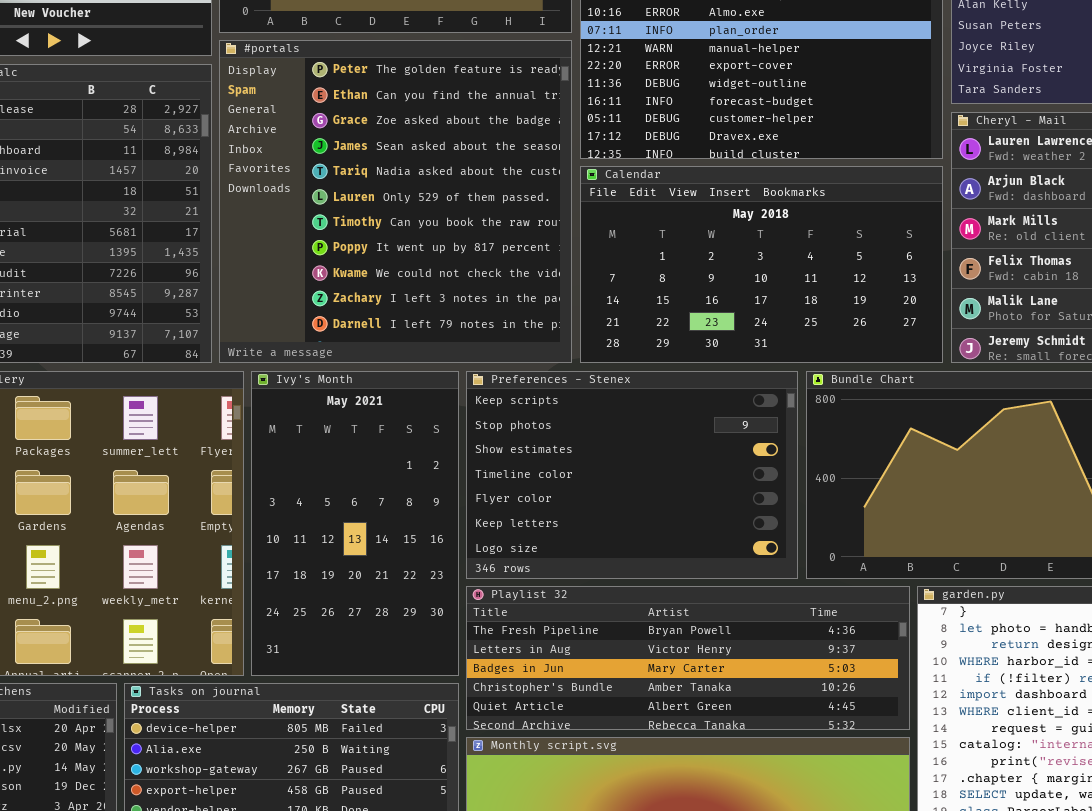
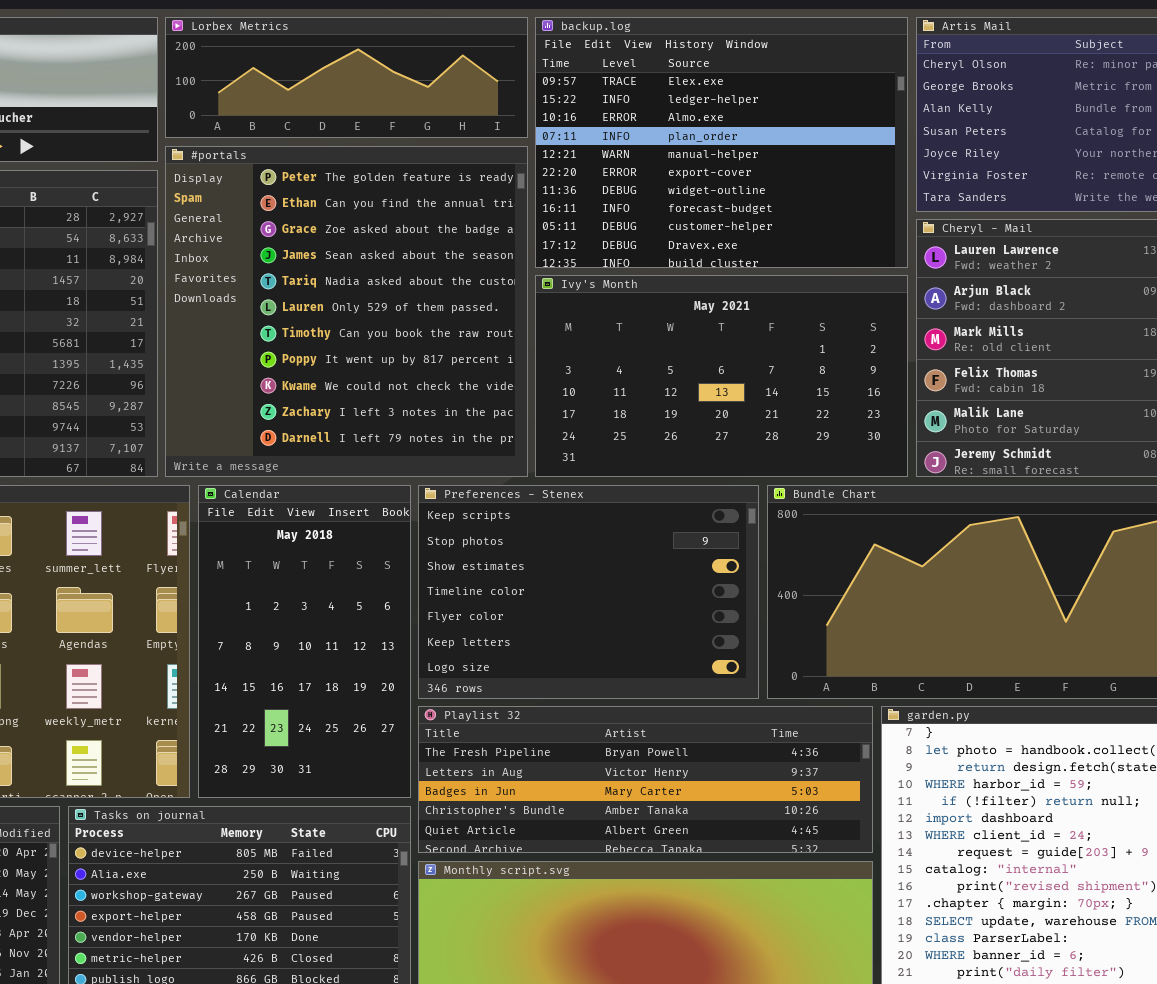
Calendar: [580,166,943,363] -> [198,485,411,798], moved, resized
Ivy's Month: [251,371,459,676] -> [535,275,908,477], moved, resized

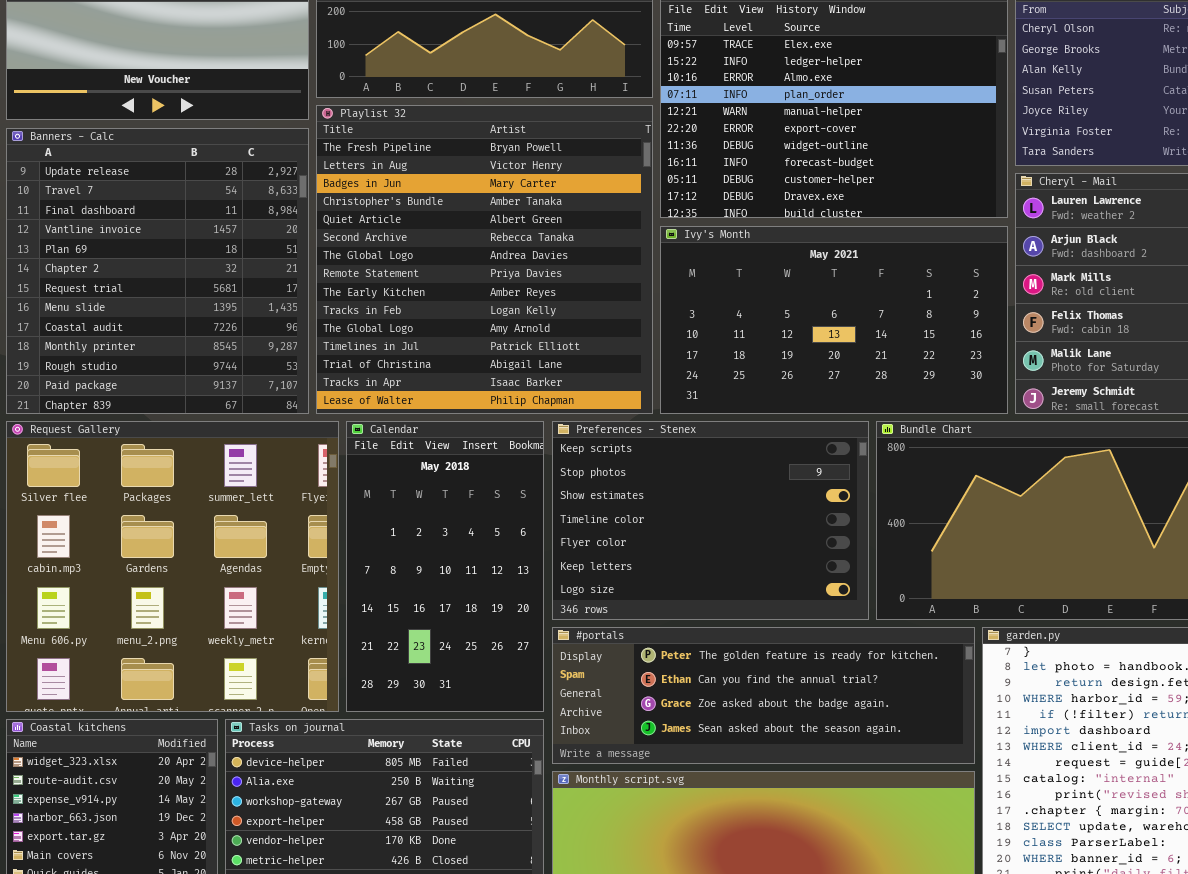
#portals: [165,146,528,477] -> [552,627,975,764], moved, resized
Playlist 32: [418,706,873,853] -> [316,105,653,414], moved, resized

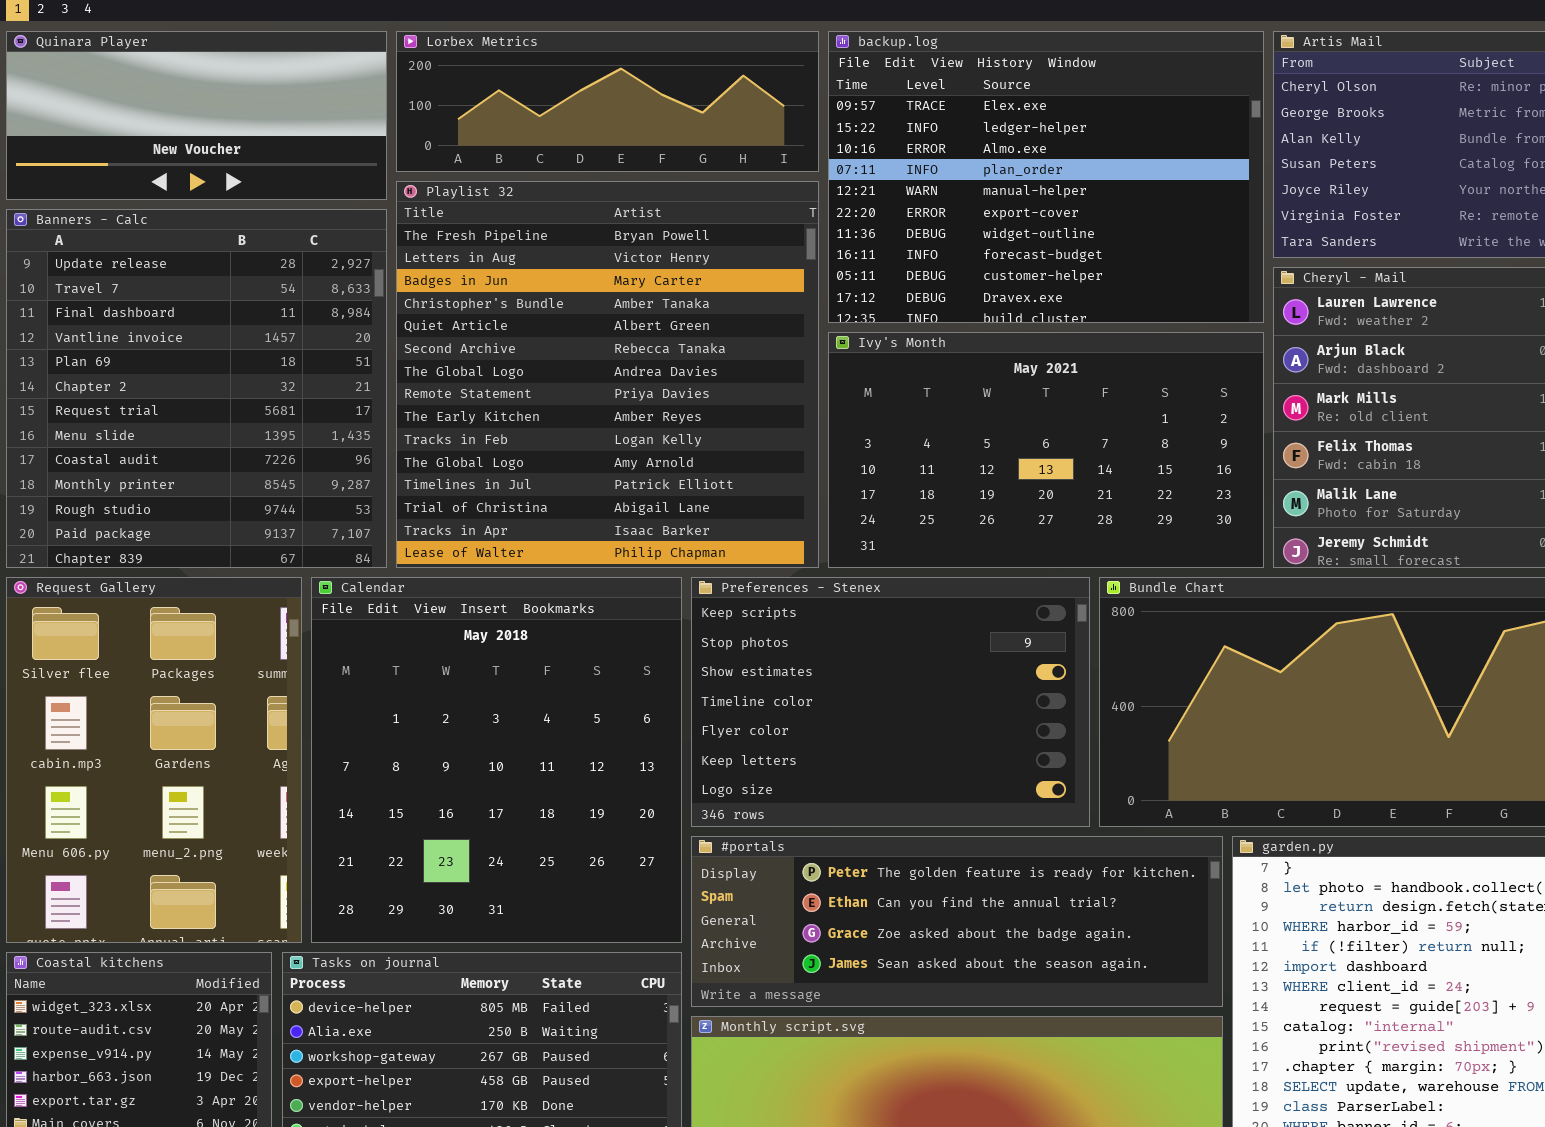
Request Gallery: [6,421,339,712] -> [6,577,302,943], resized
Calendar: [346,421,544,712] -> [311,577,682,943], resized

